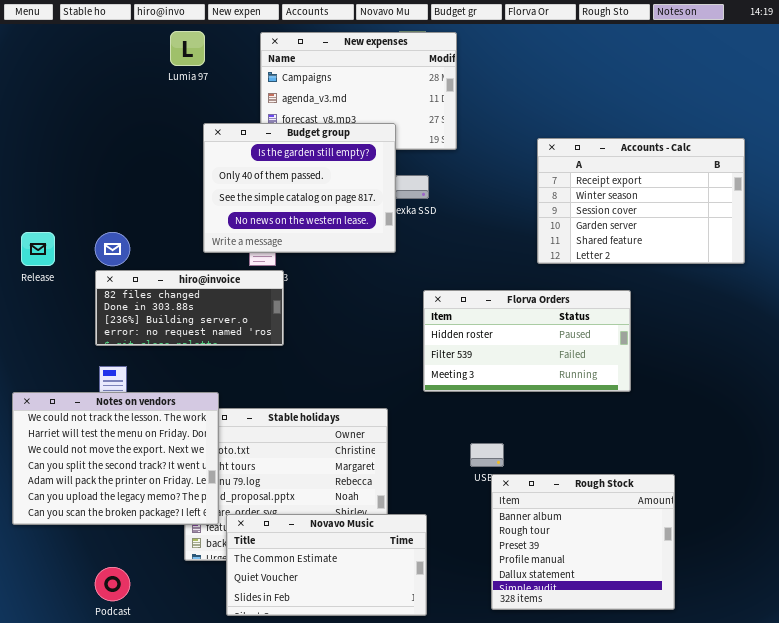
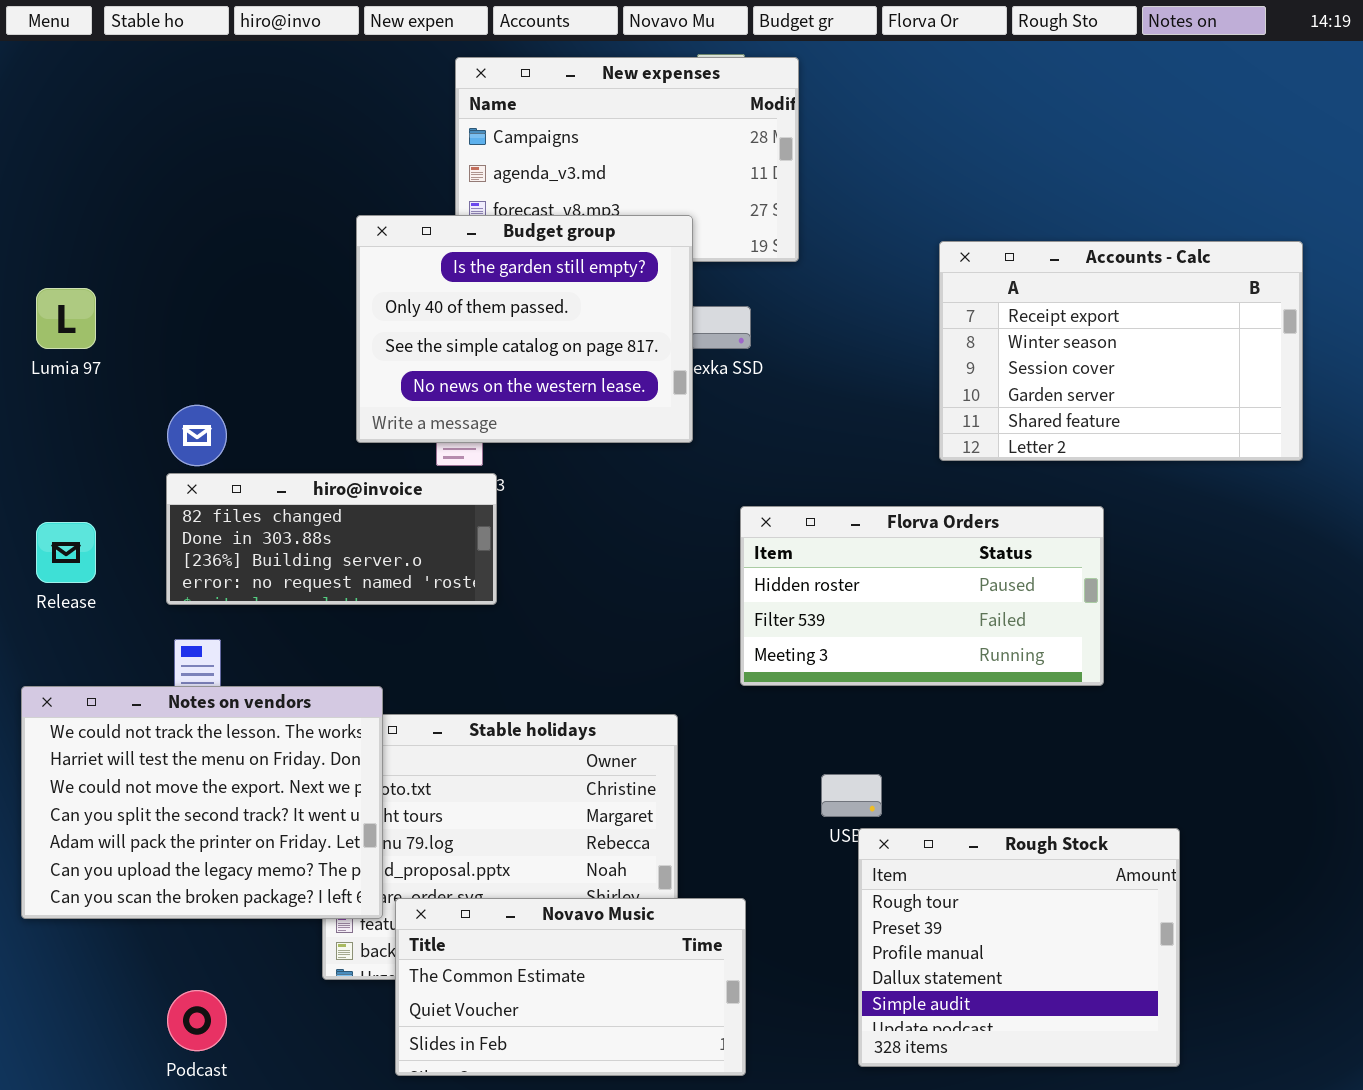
Lumia 97: [170,31,205,66] -> [36,288,96,349], moved
Release: [21,232,55,266] -> [36,522,96,583], moved
Rough Stock: [491,474,675,610] -> [858,828,1180,1067], scrolled down 1 row

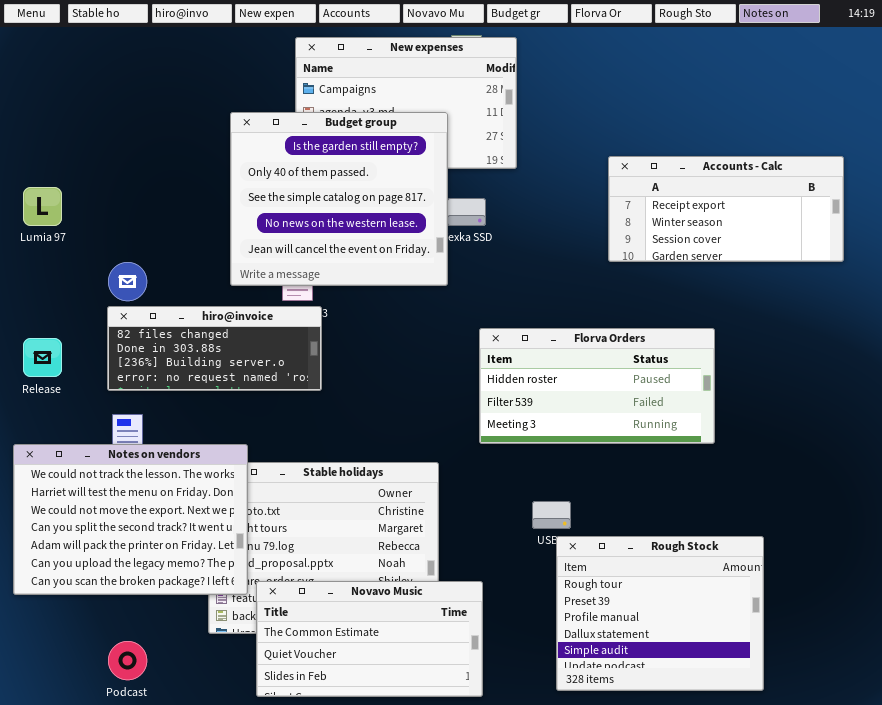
Budget group: [356,215,693,443] -> [230,112,448,286], resized
Accounts - Calc: [939,241,1303,461] -> [608,156,844,262], resized

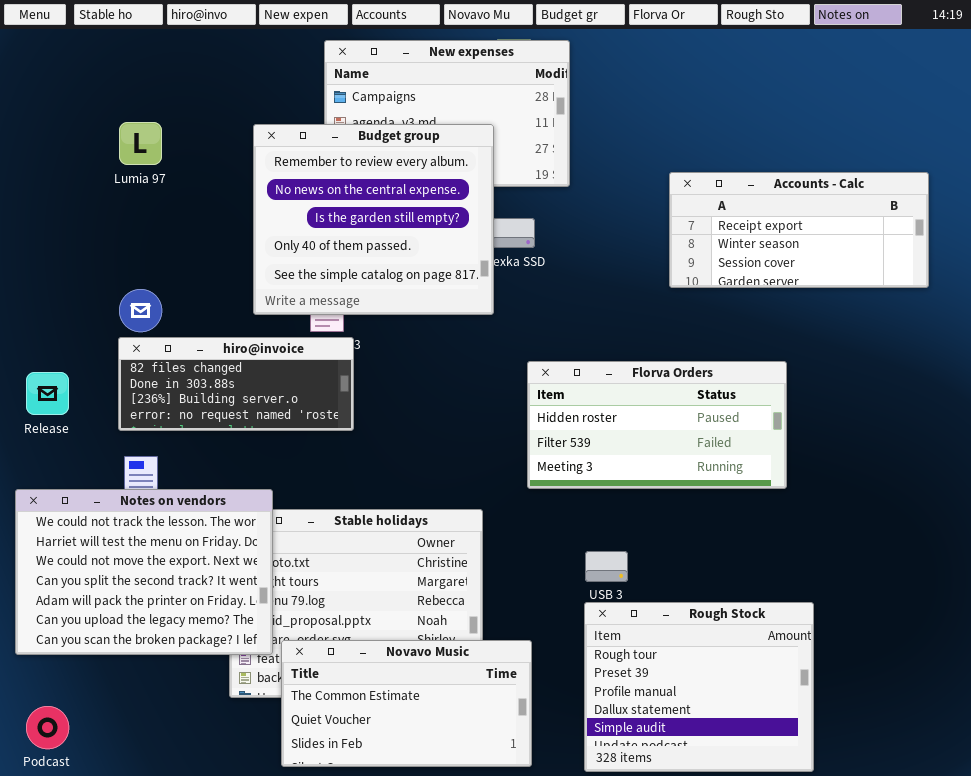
Budget group: [230,112,448,286] -> [253,124,494,315], scrolled up 2 rows
Lumia 97: [23,187,62,226] -> [119,122,162,165], moved
Rough Stock: [556,536,764,691] -> [584,602,814,772], moved
Podcast: [108,641,147,680] -> [26,706,69,749], moved

